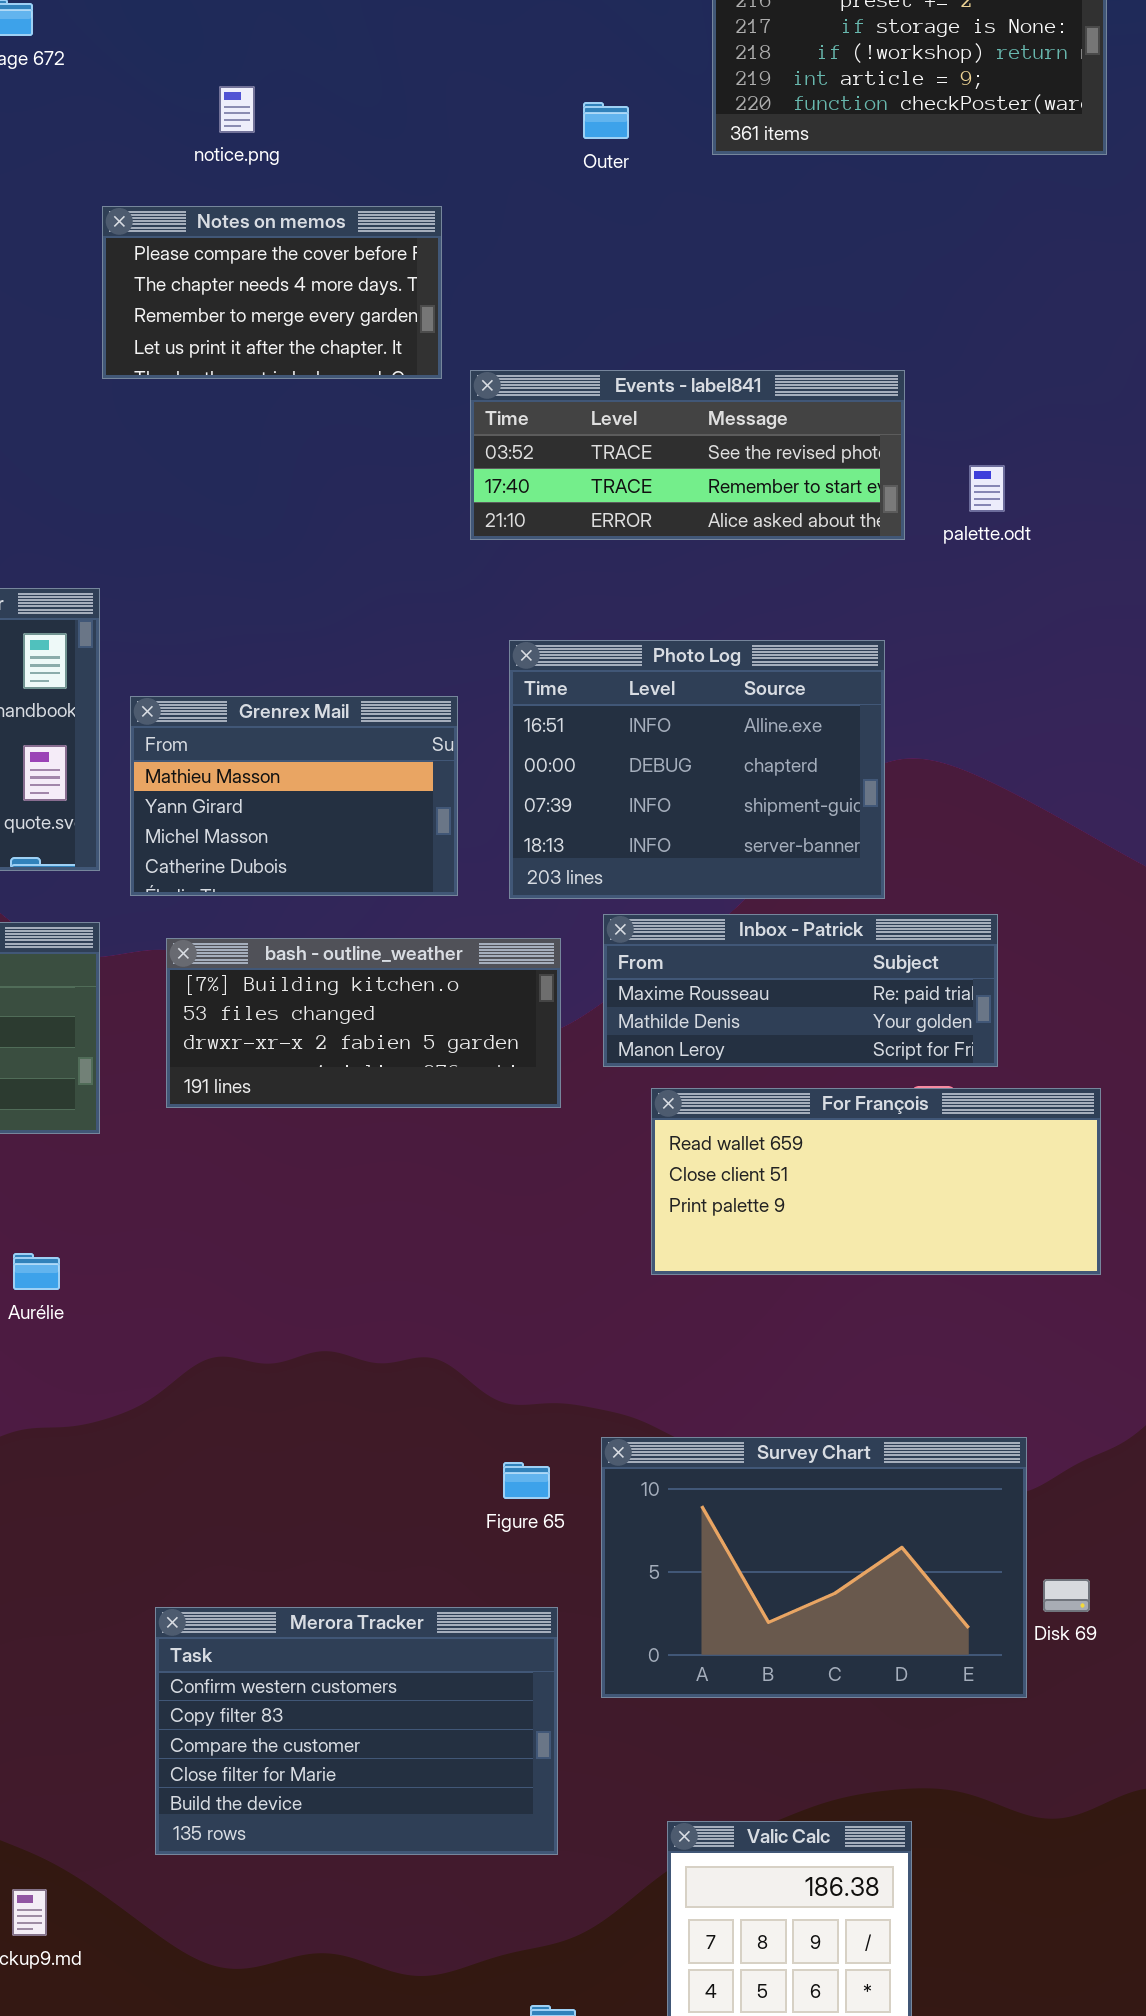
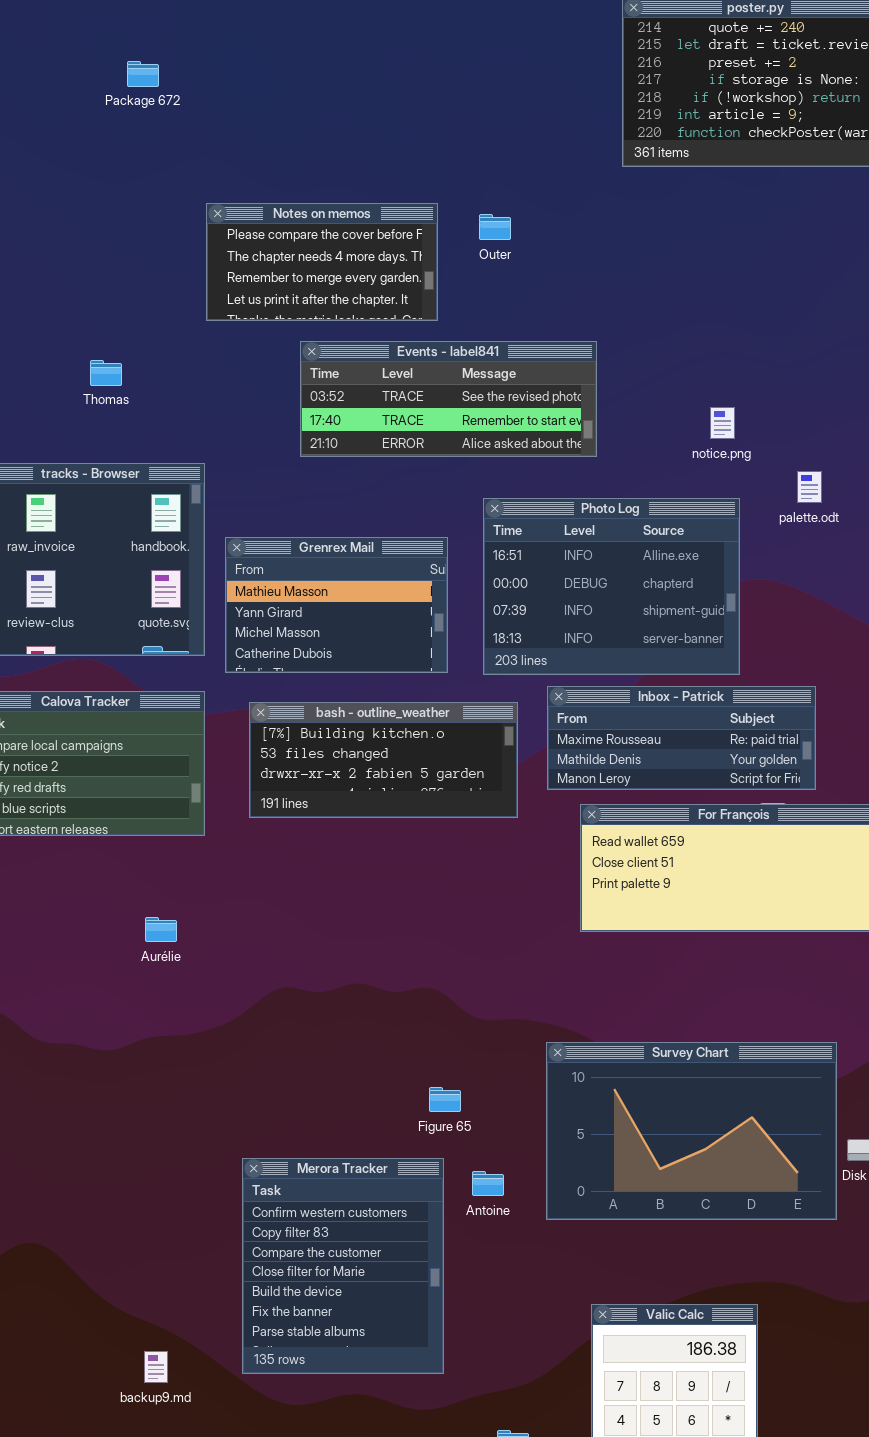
notice.png: [219,86,255,133] -> [710,407,735,439], moved
Outer: [583,102,629,139] -> [479,214,511,240], moved
Events - label841: [470,370,905,540] -> [300,341,597,457], moved
palette.odt: [969,465,1005,512] -> [797,471,822,503], moved
Figure 65: [503,1462,550,1499] -> [429,1087,461,1112], moved
Merora Tracker: [155,1607,558,1855] -> [242,1158,444,1374], resized

